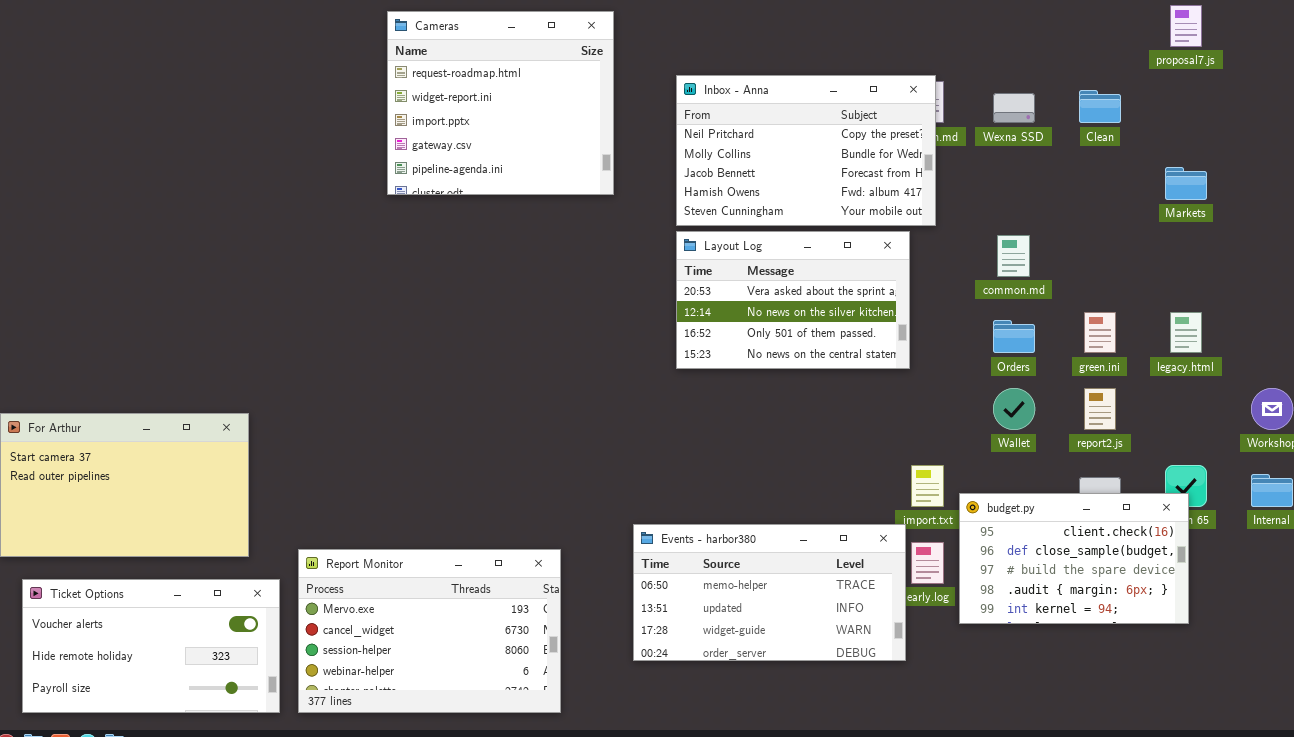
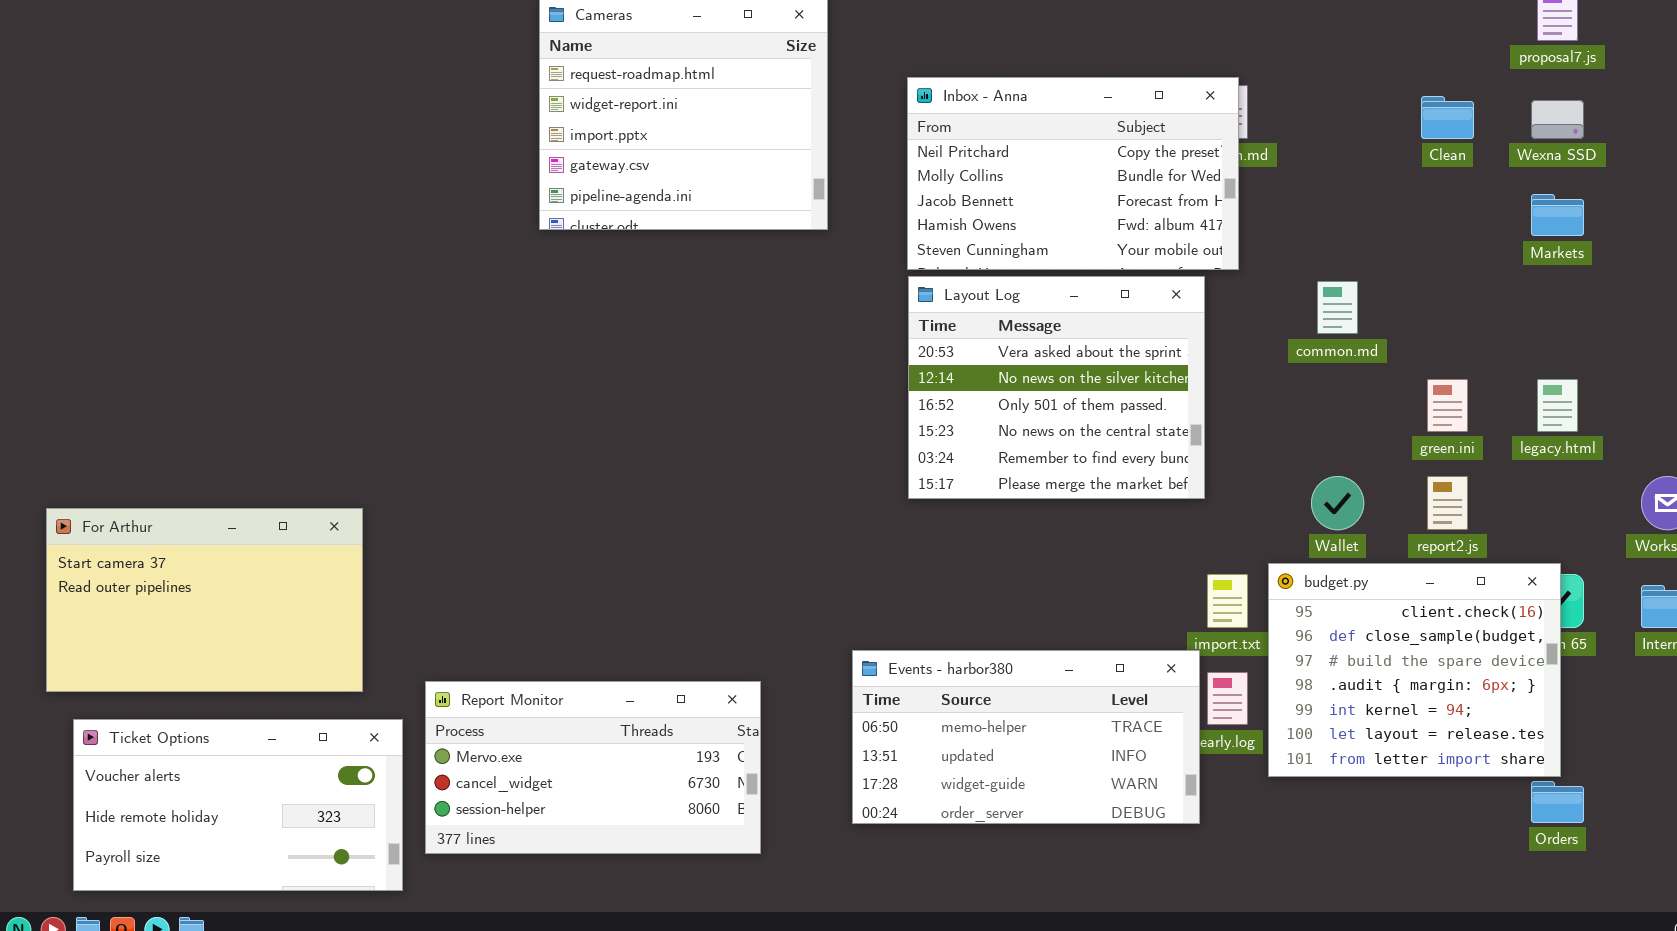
Wexna SSD: [993,93,1035,123] -> [1531,100,1584,139], moved
Layout Log: [676,231,910,369] -> [908,276,1205,499], resized
Orders: [993,320,1035,353] -> [1531,781,1584,823], moved
budget.py: [959,493,1189,624] -> [1268,563,1561,777], resized
Report Monitor: [298,549,561,713] -> [425,681,761,854], resized

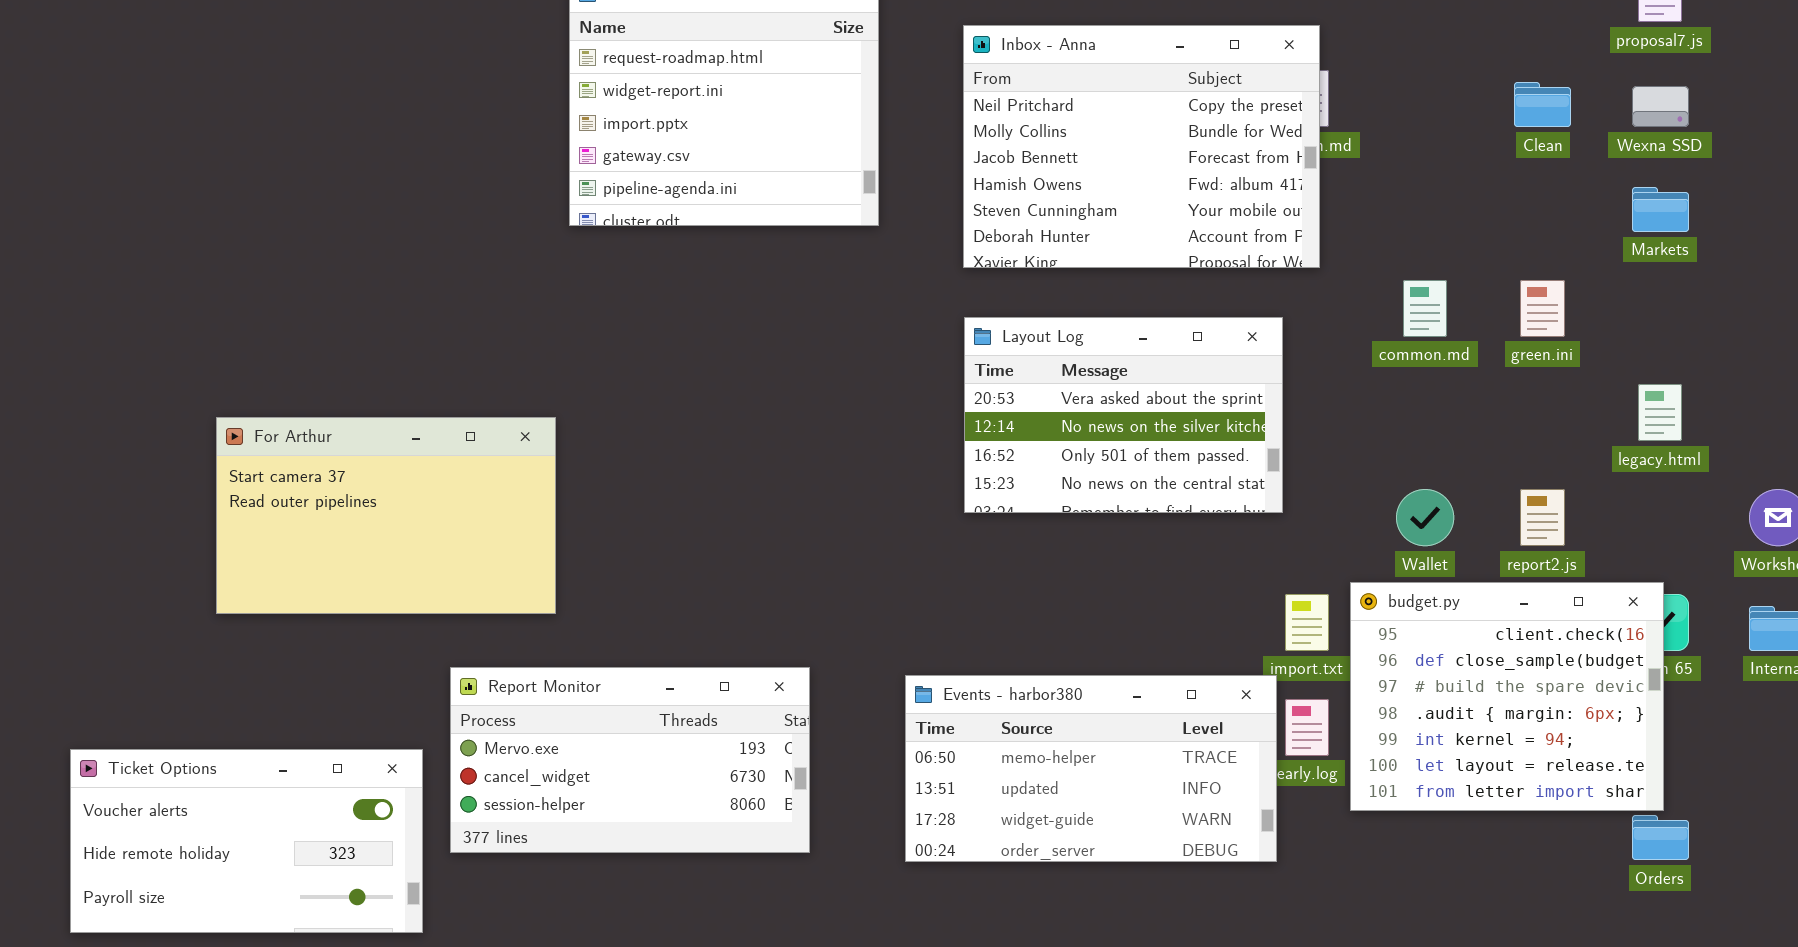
Inbox - Anna: [907,77,1239,270] -> [963,25,1320,268], resized
Layout Log: [908,276,1205,499] -> [964,317,1283,513], resized
green.ini: [1427,379,1468,432] -> [1520,280,1565,337], moved
For Arthur: [46,508,363,692] -> [216,417,556,614], moved
Report Monitor: [425,681,761,854] -> [450,667,810,853], moved

